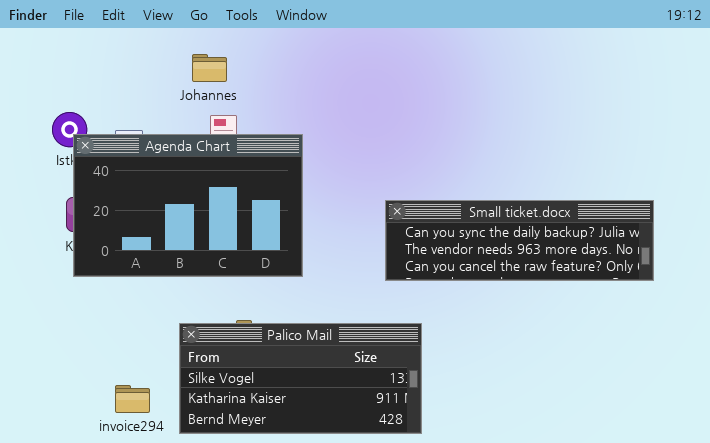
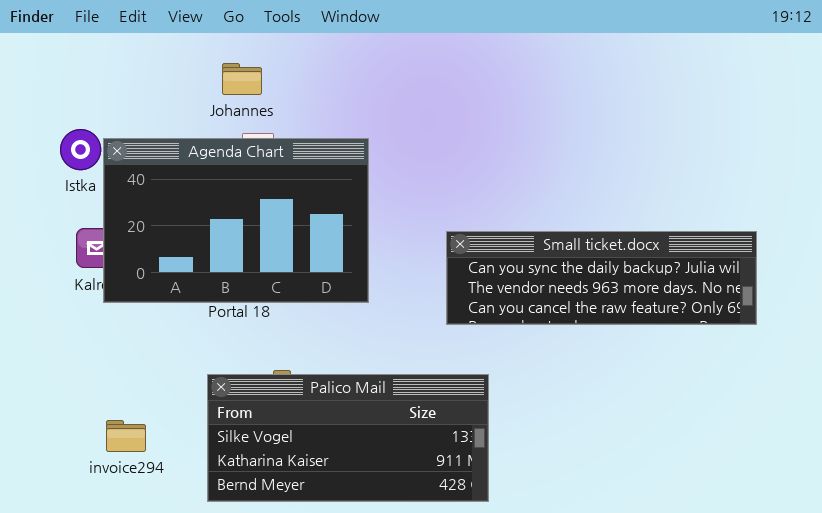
Agenda Chart: [73,134,303,277] -> [103,138,369,303], moved
invoice294: [115,385,150,413] -> [106,420,146,452], moved

